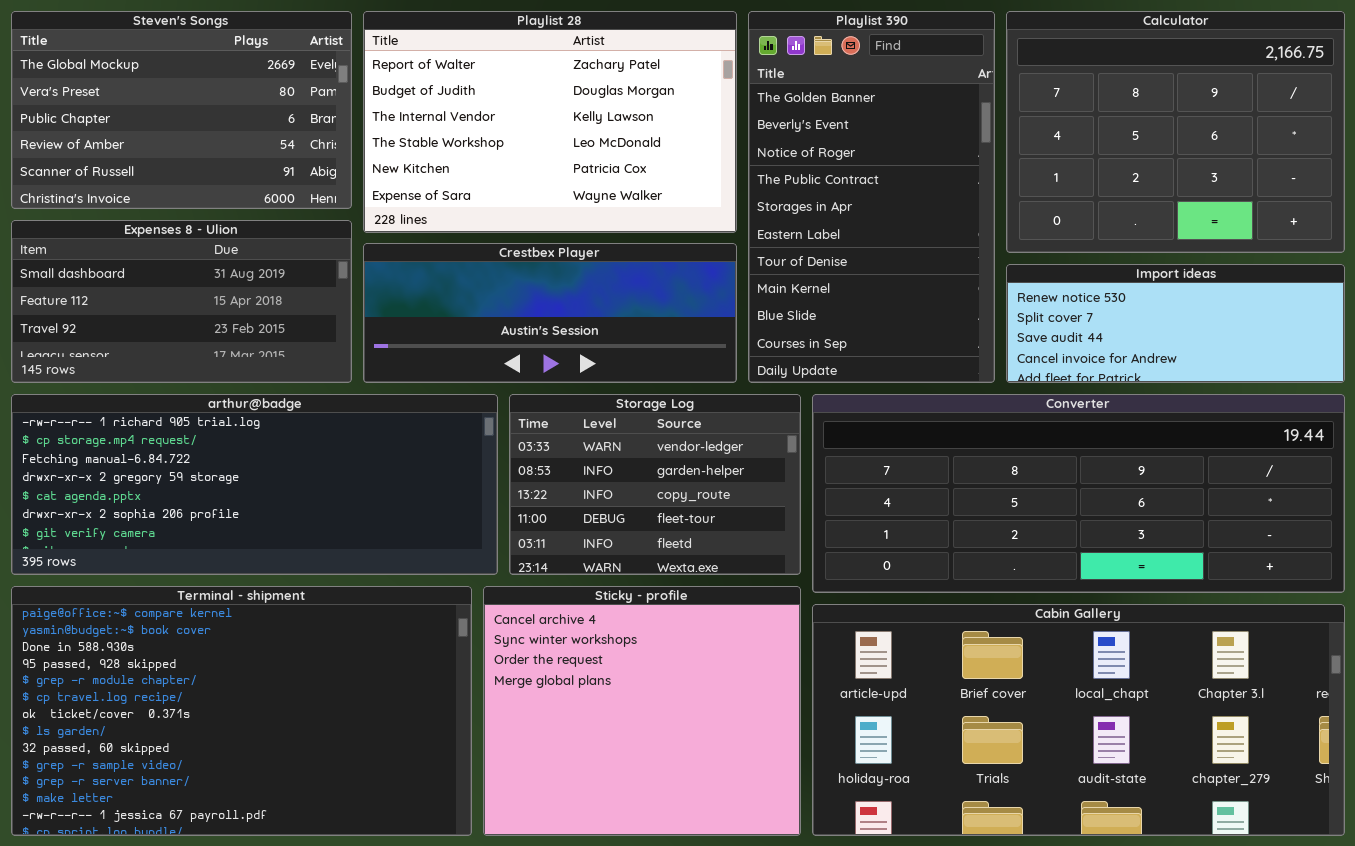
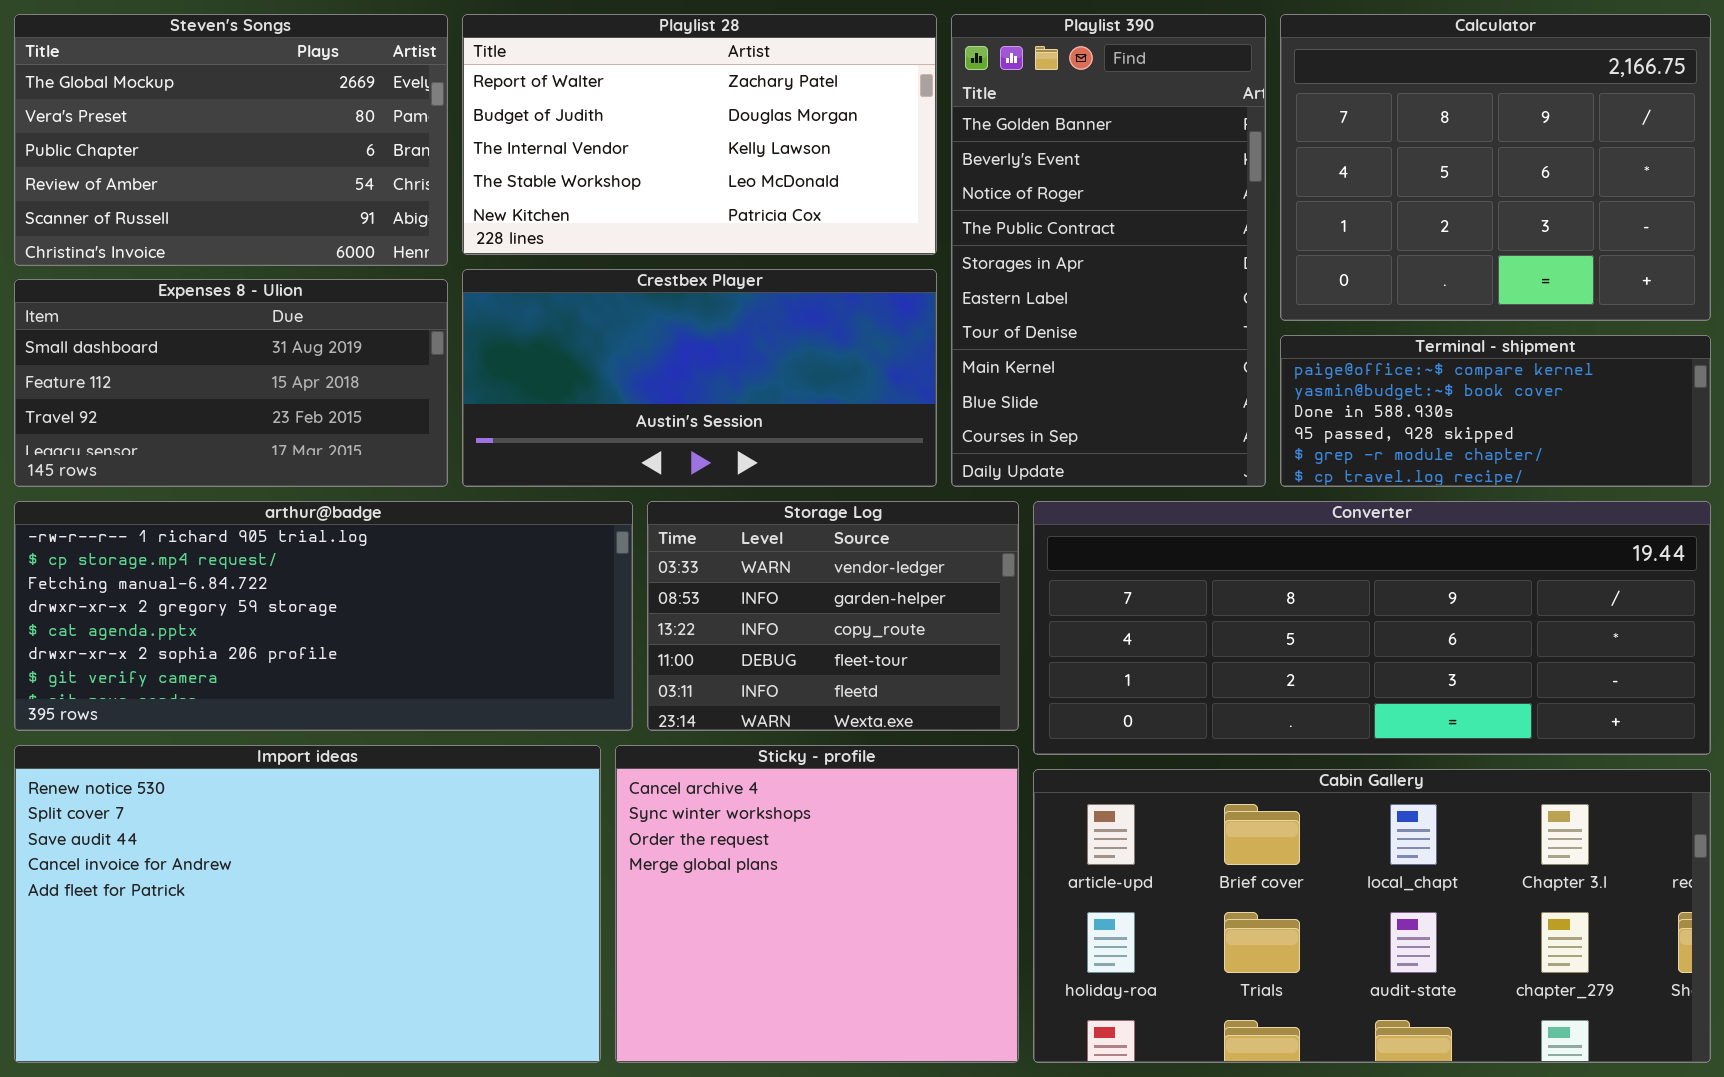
Playlist 28: [363,11,737,233] -> [462,14,937,255], resized
Crestbex Player: [363,243,737,383] -> [462,269,937,487], resized
Import ideas: [1006,264,1345,383] -> [14,745,601,1063], moved, resized
Terminal - shipment: [11,586,472,836] -> [1280,335,1711,487], moved, resized

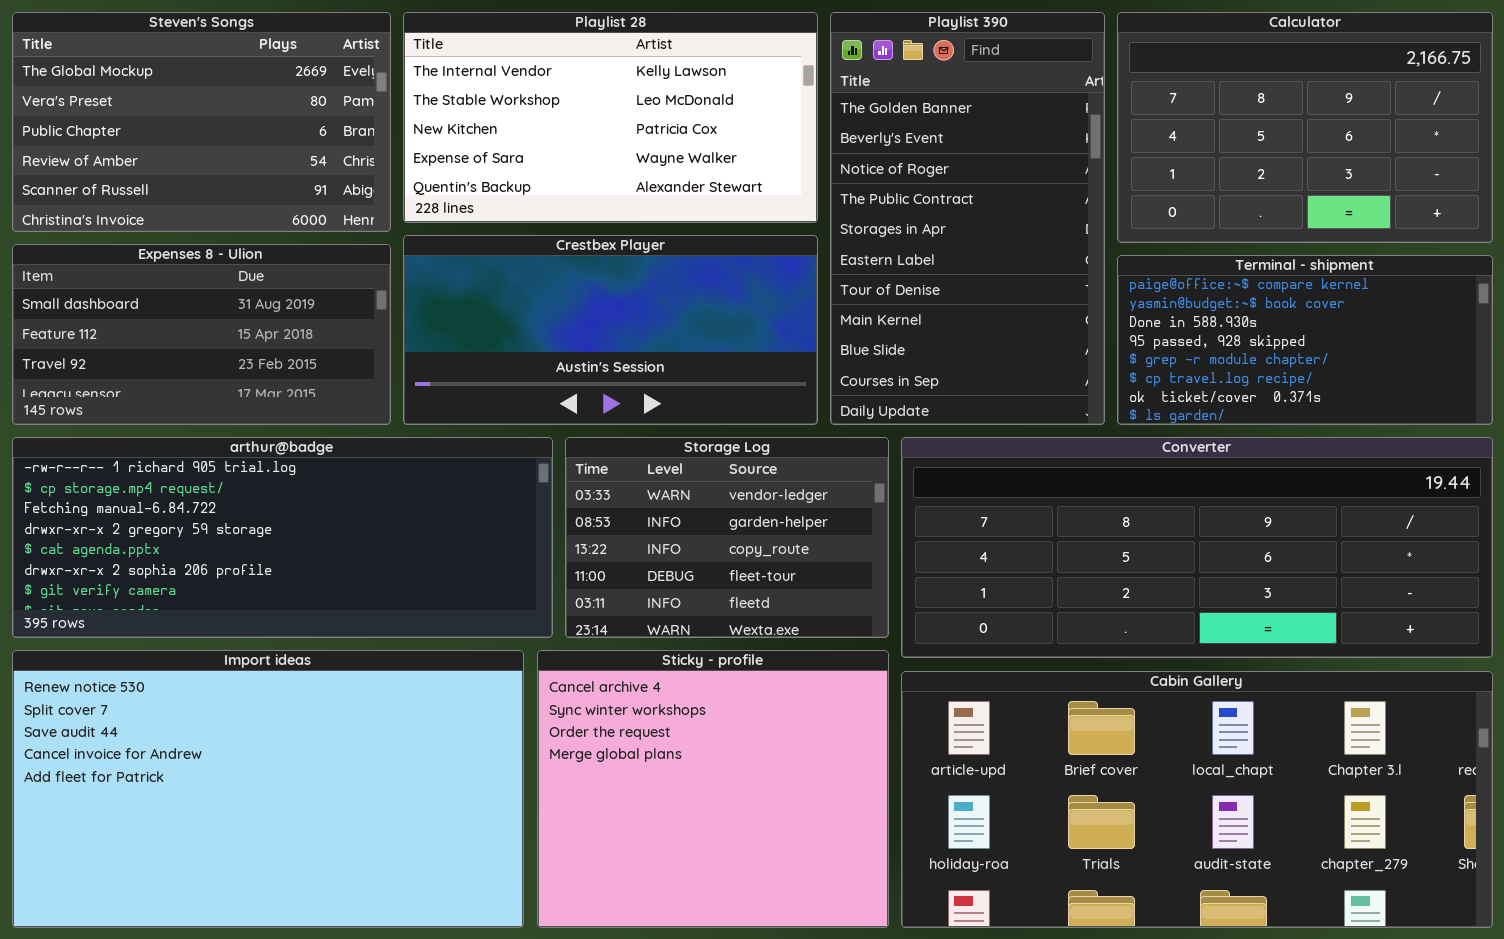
Playlist 28: [462,14,937,255] -> [403,12,818,223], scrolled down 2 rows
Calculator: [1280,14,1711,321] -> [1117,12,1493,243], resized
Terminal - shipment: [1280,335,1711,487] -> [1117,255,1493,425], resized

